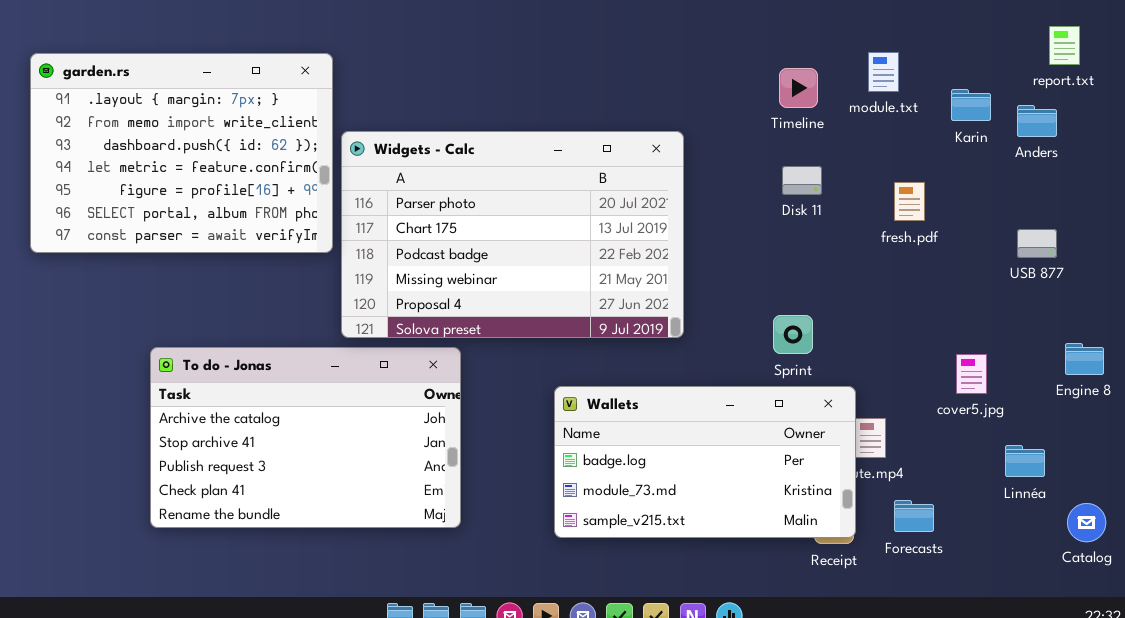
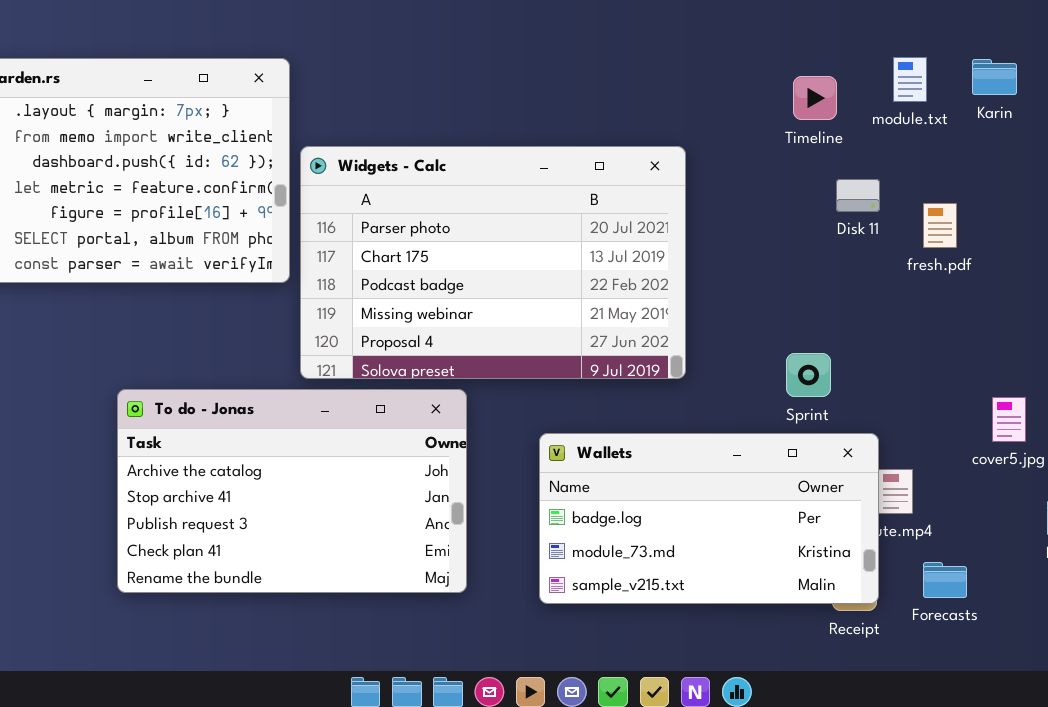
Karin: [951,89,991,121] -> [972,59,1017,95], moved
Disk 11: [782,166,822,195] -> [836,179,880,212], moved
To do - Jonas: [150,347,461,528] -> [117,389,467,593], moved

